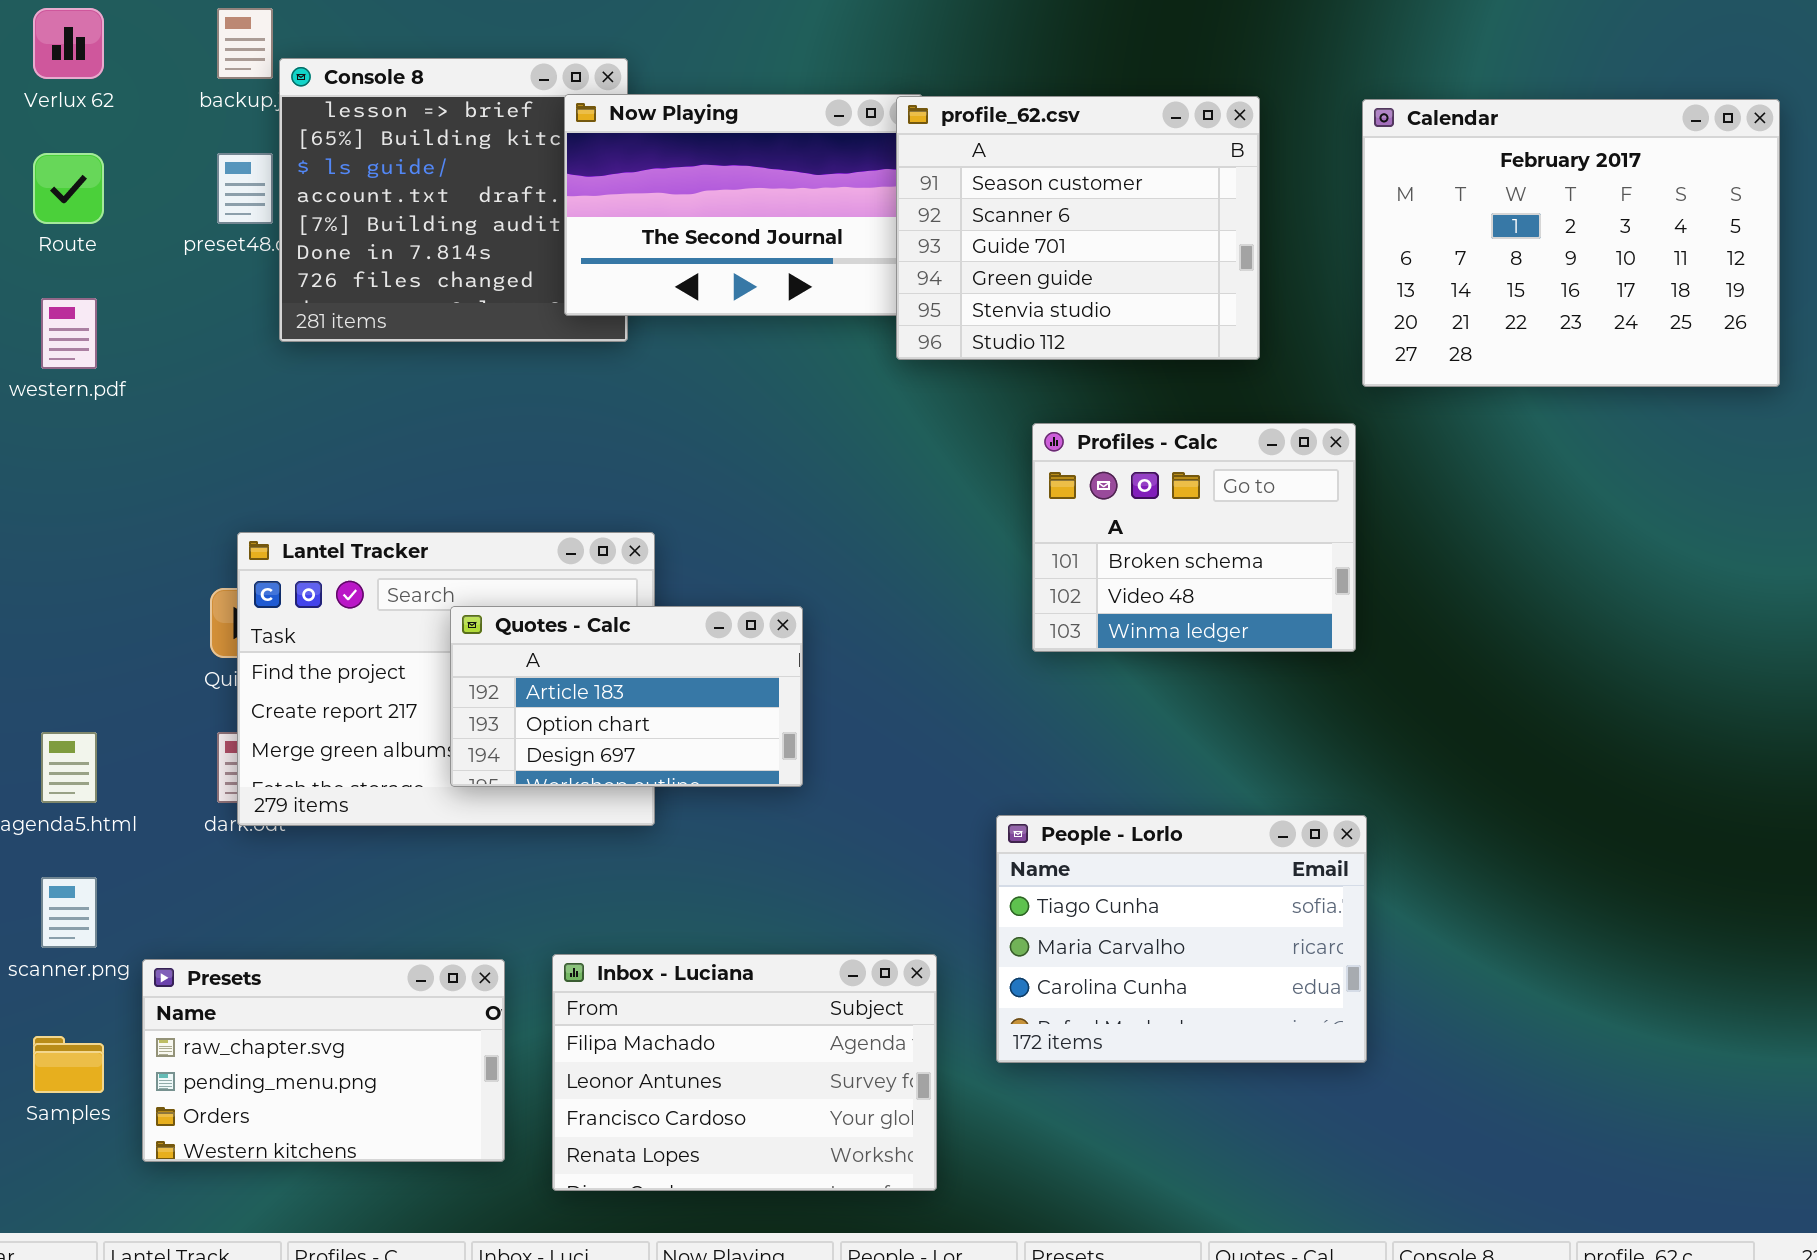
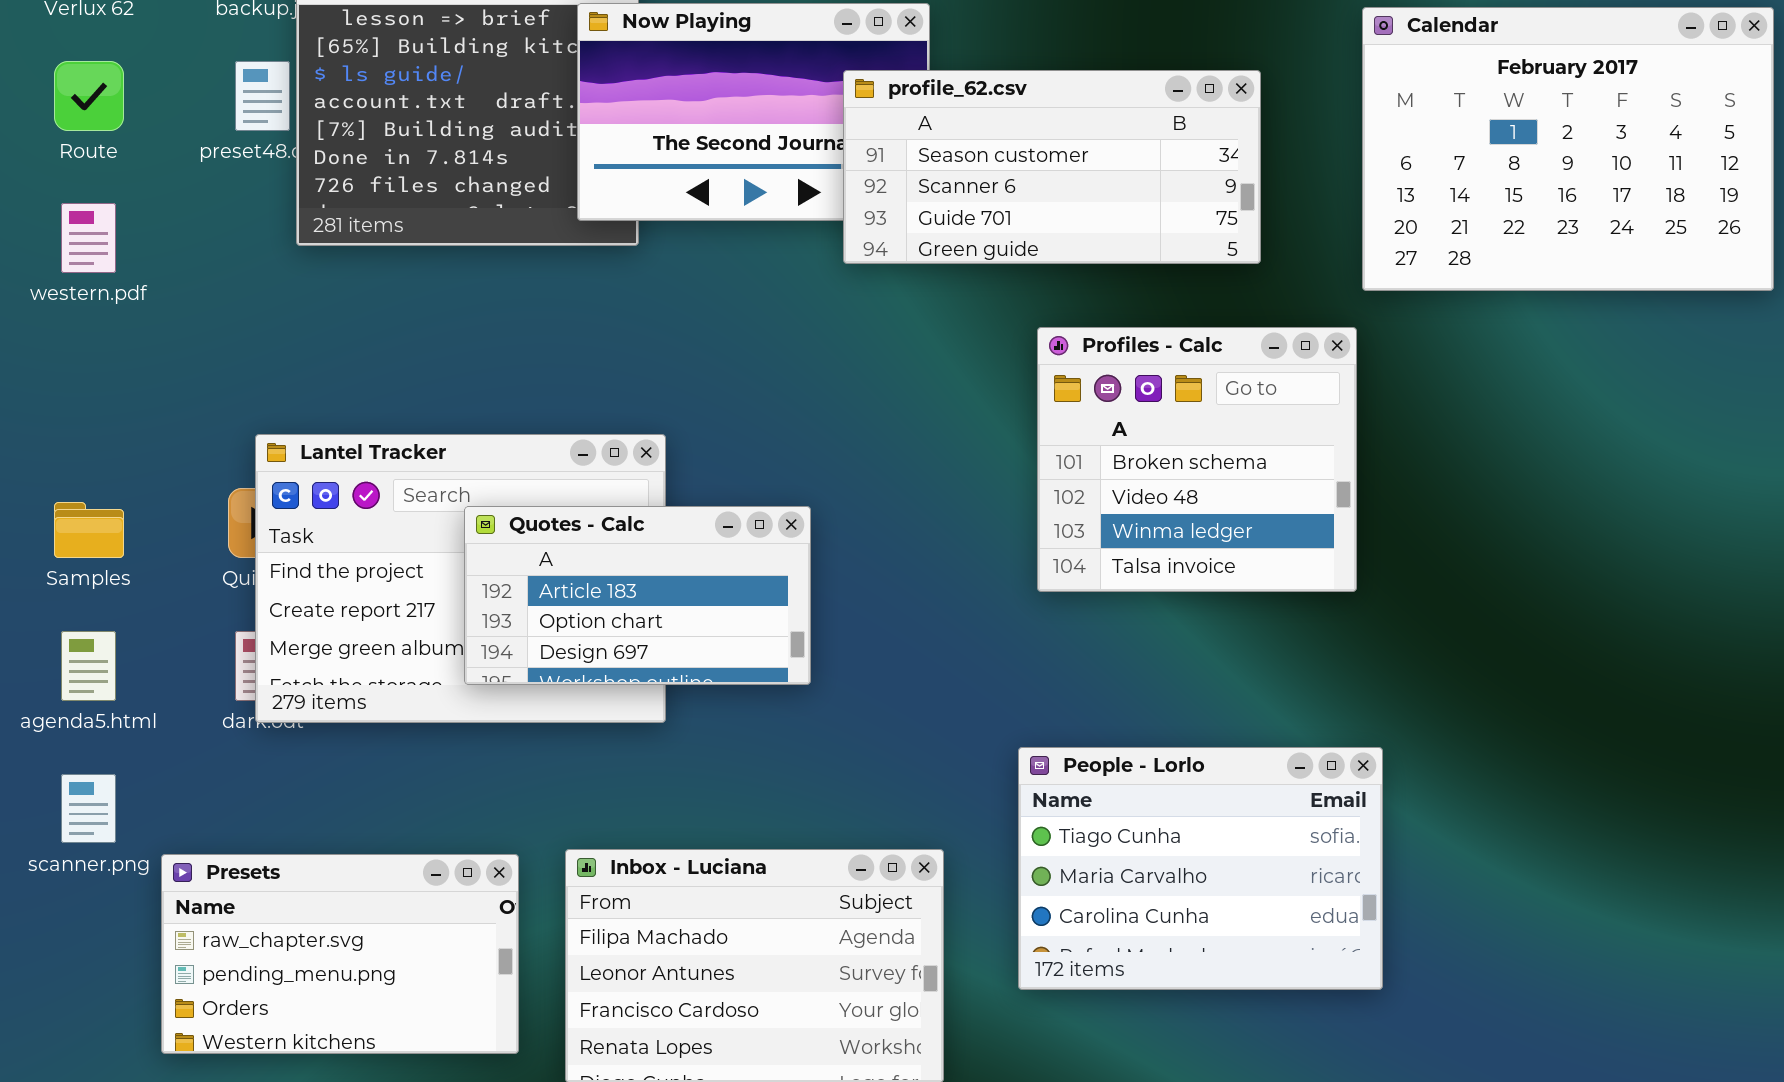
profile_62.csv: [896,96,1260,360] -> [843,70,1261,264], resized
Profiles - Calc: [1032,423,1356,652] -> [1037,327,1357,592], resized
People - Lorlo: [996,815,1367,1063] -> [1018,747,1383,990], moved
Samples: [33,1036,104,1093] -> [54,502,124,558], moved

